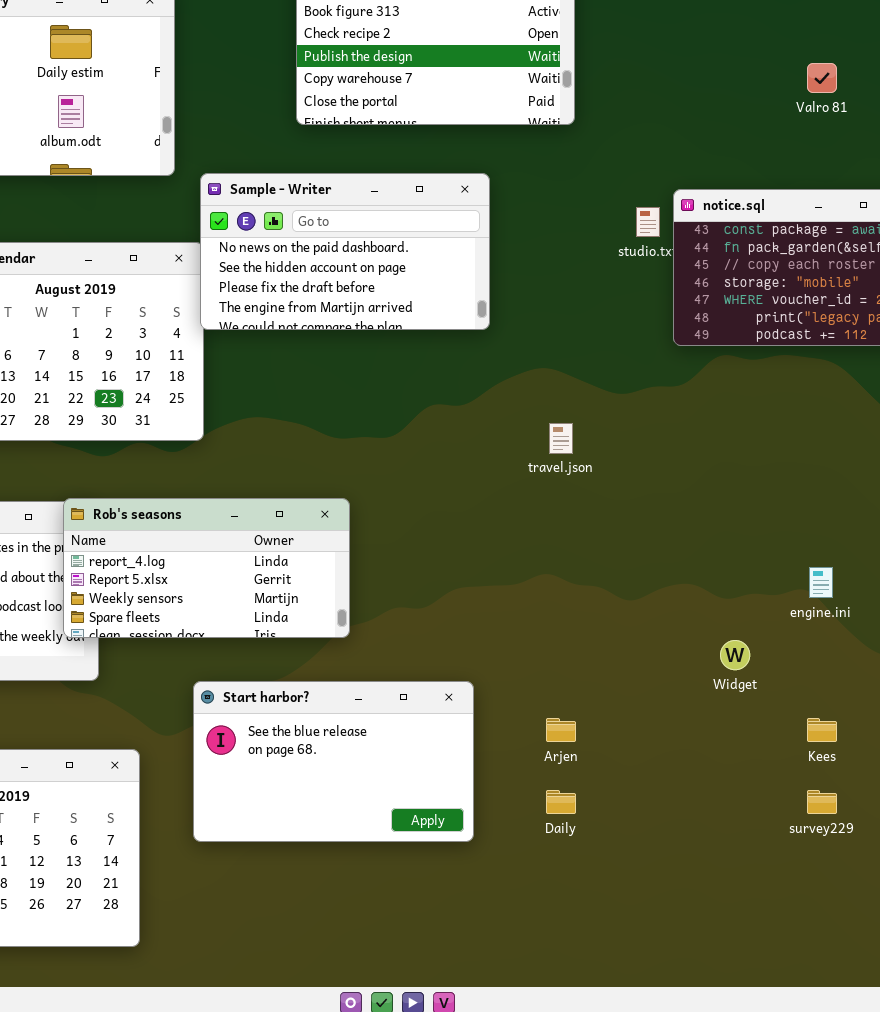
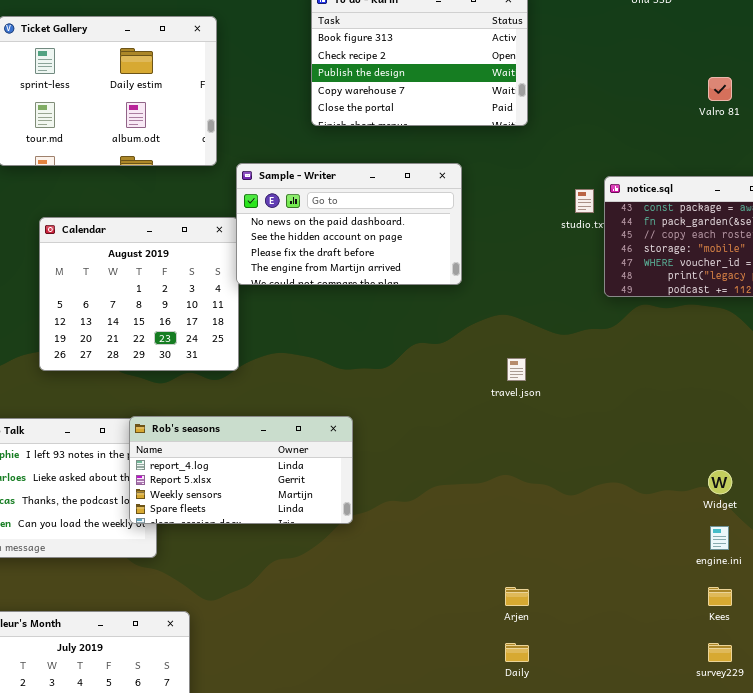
engine.ini: [809,567,833,598] -> [710,526,729,550], moved
Widget: [720,640,750,670] -> [708,470,732,494], moved
Start harbor?: [193,681,474,842] -> none, closed

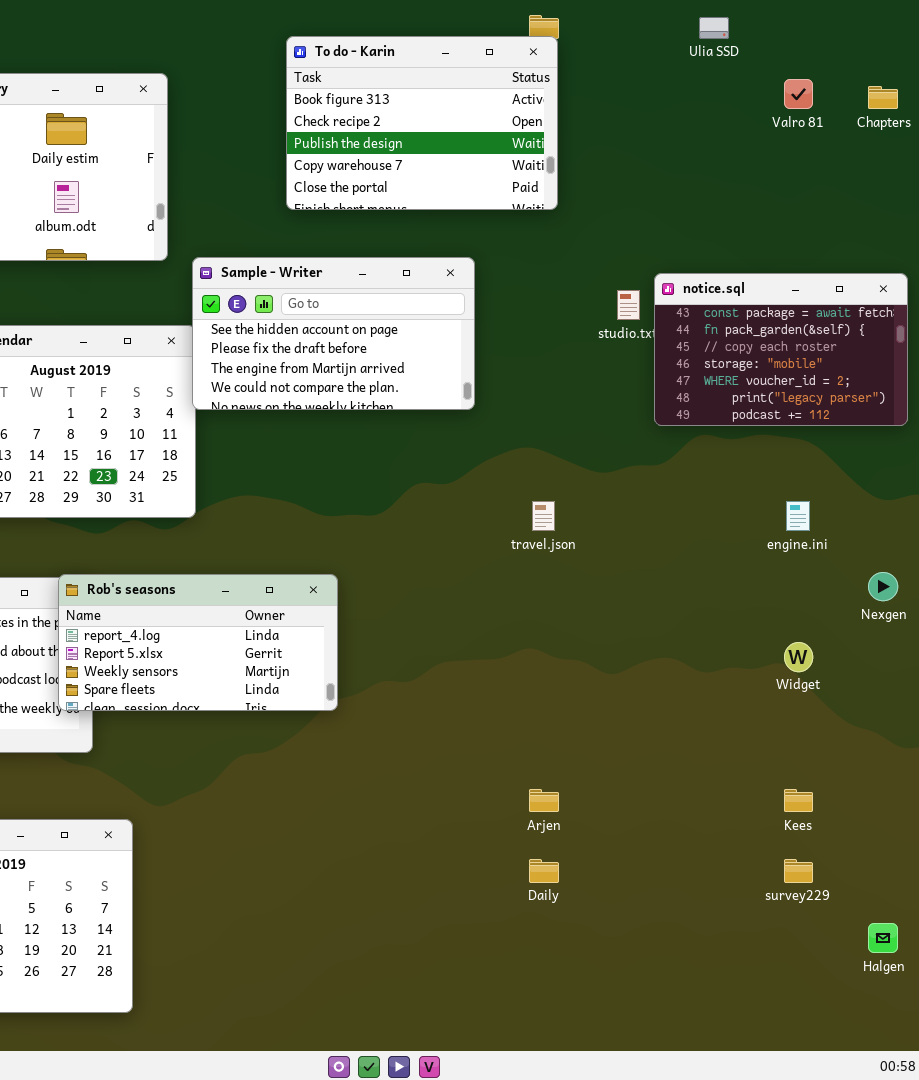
Valro 81: [708,77,732,101] -> [784,79,813,109], moved
Sample - Writer: [236,163,462,285] -> [192,257,475,410], scrolled down 1 row
engine.ini: [710,526,729,550] -> [786,501,810,531], moved

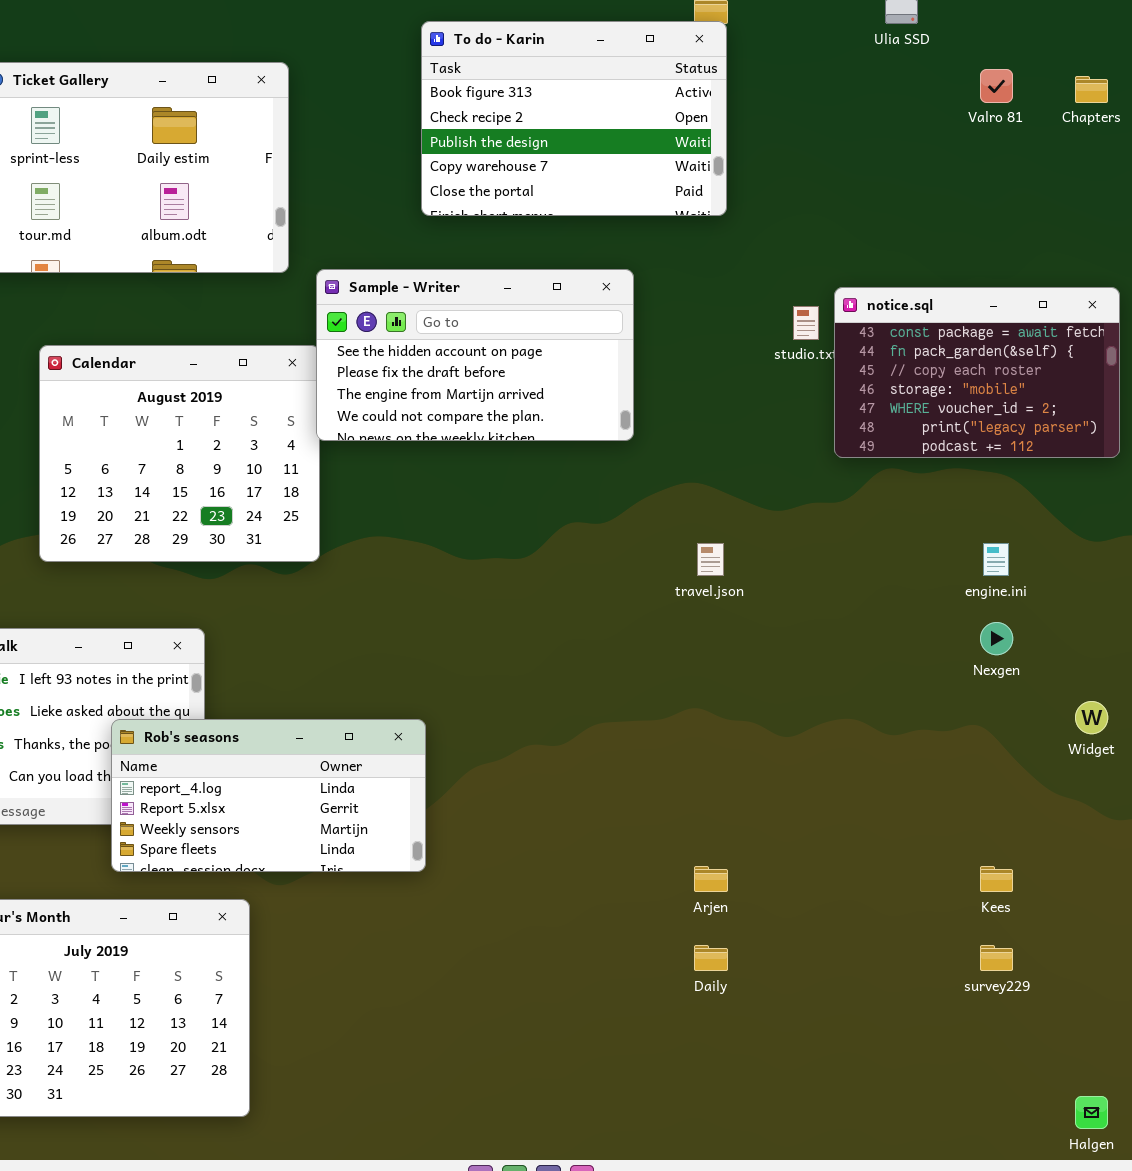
Nexgen: [868,572,898,601] -> [980,622,1013,655], moved
Rob's seasons: [58,574,338,711] -> [111,719,426,872], moved
Widget: [784,642,813,672] -> [1075,701,1108,734], moved
Halgen: [868,923,898,953] -> [1075,1096,1108,1129], moved

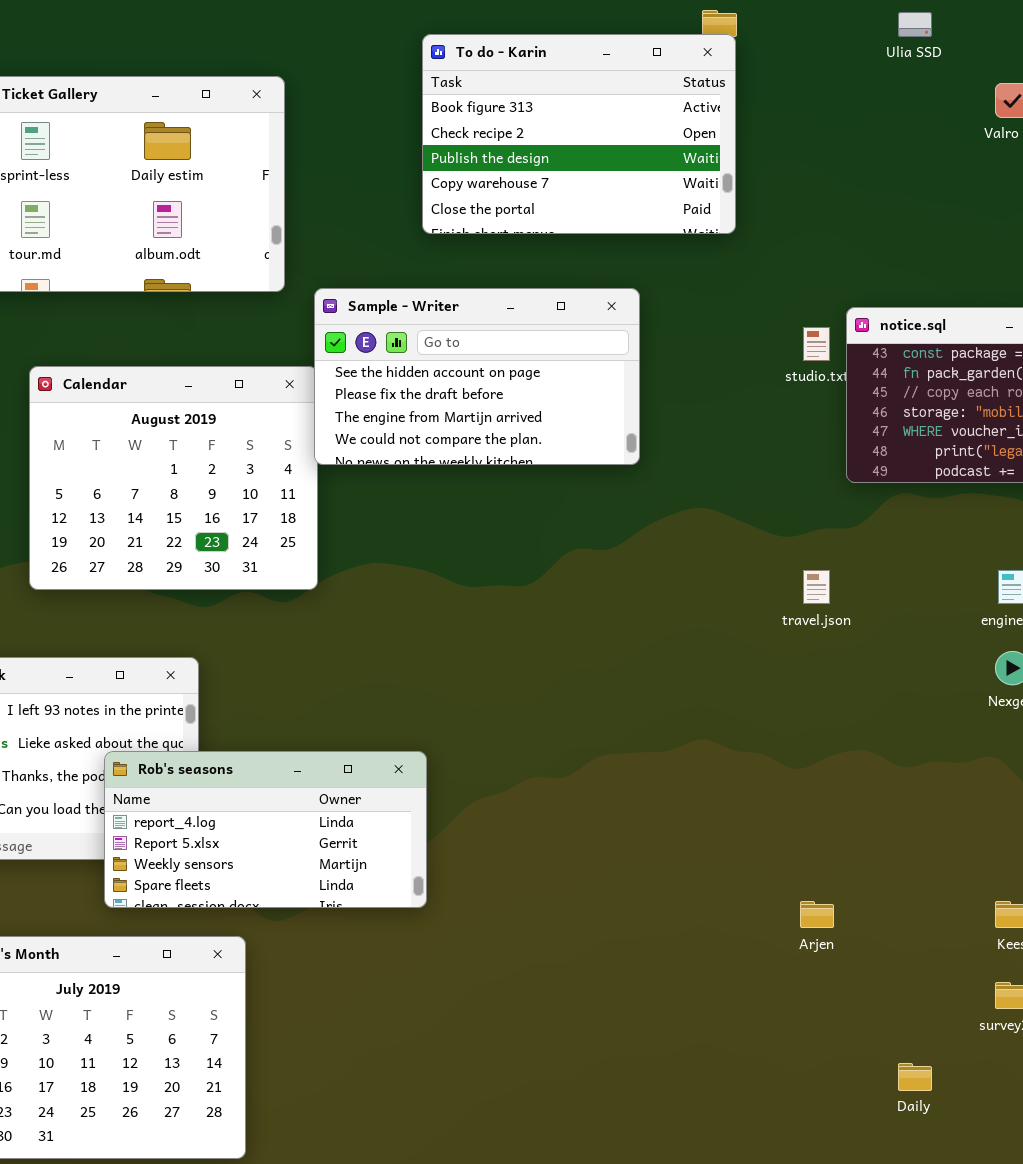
travel.json: [697,543,724,576] -> [803,570,830,604], moved
Arjen: [694,866,728,892] -> [800,901,834,928], moved
Daily: [694,945,728,971] -> [898,1063,932,1091], moved

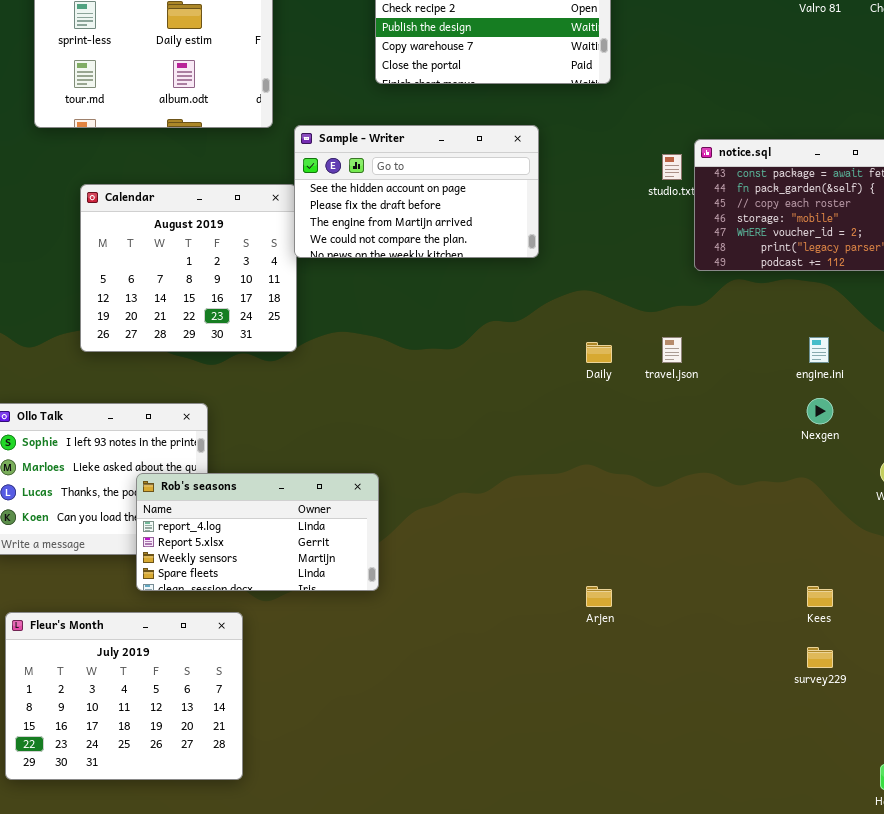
Arjen: [800,901,834,928] -> [586,586,612,607], moved
Daily: [898,1063,932,1091] -> [586,342,612,363], moved

